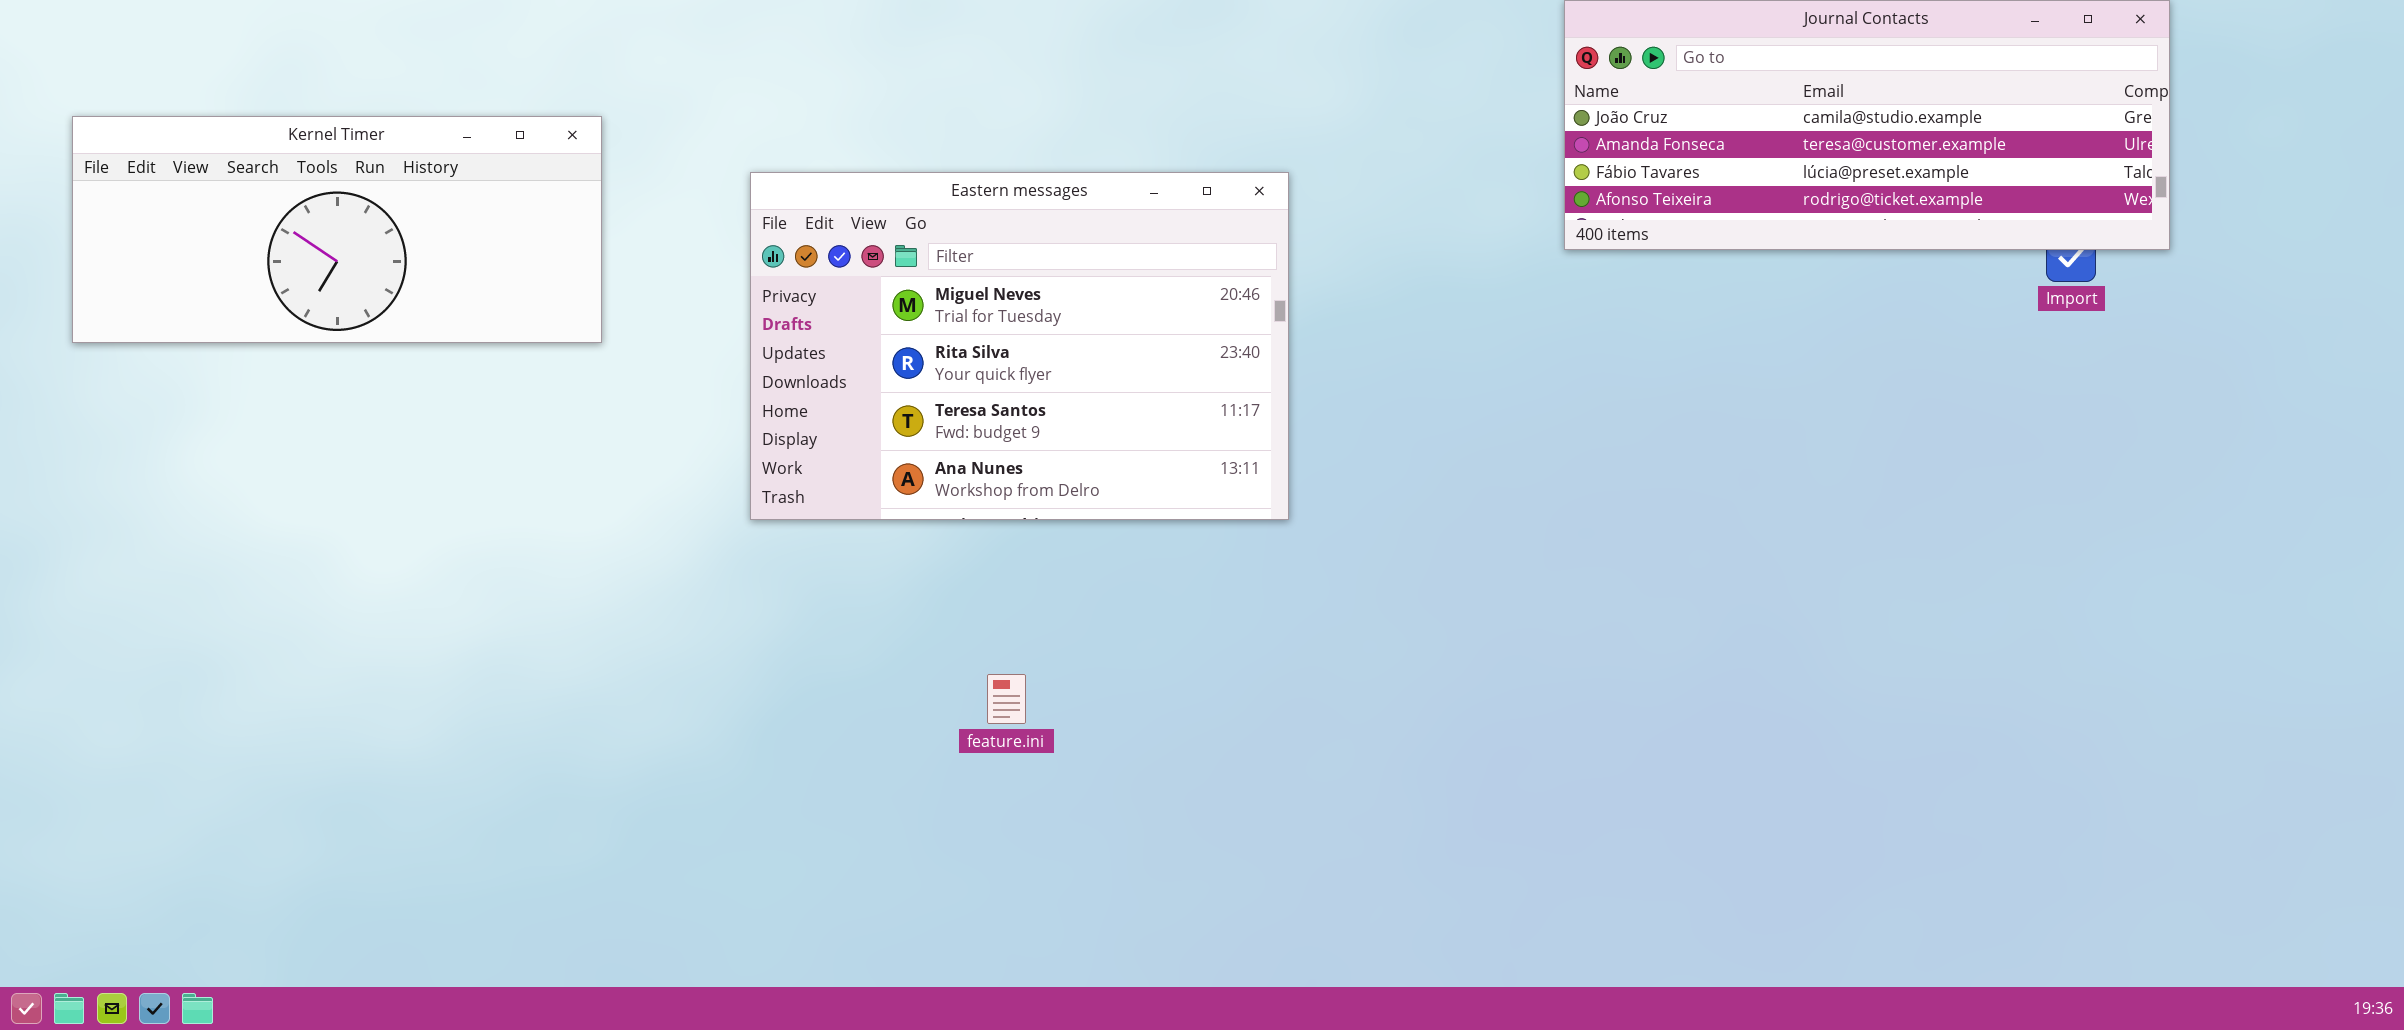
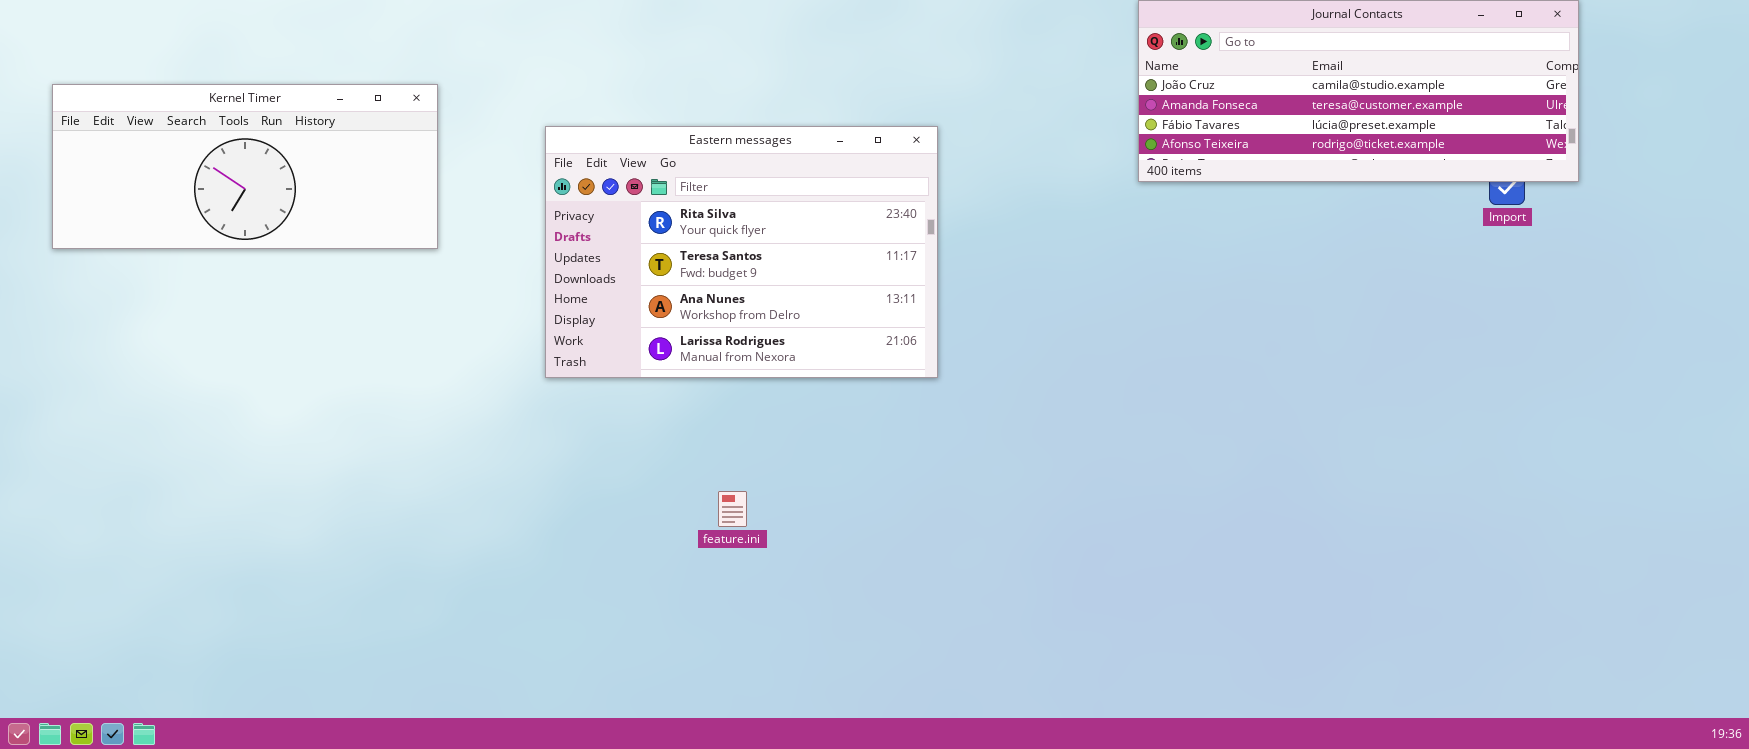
Eastern messages: [750,172,1289,520] -> [545,126,938,378], scrolled down 1 row

